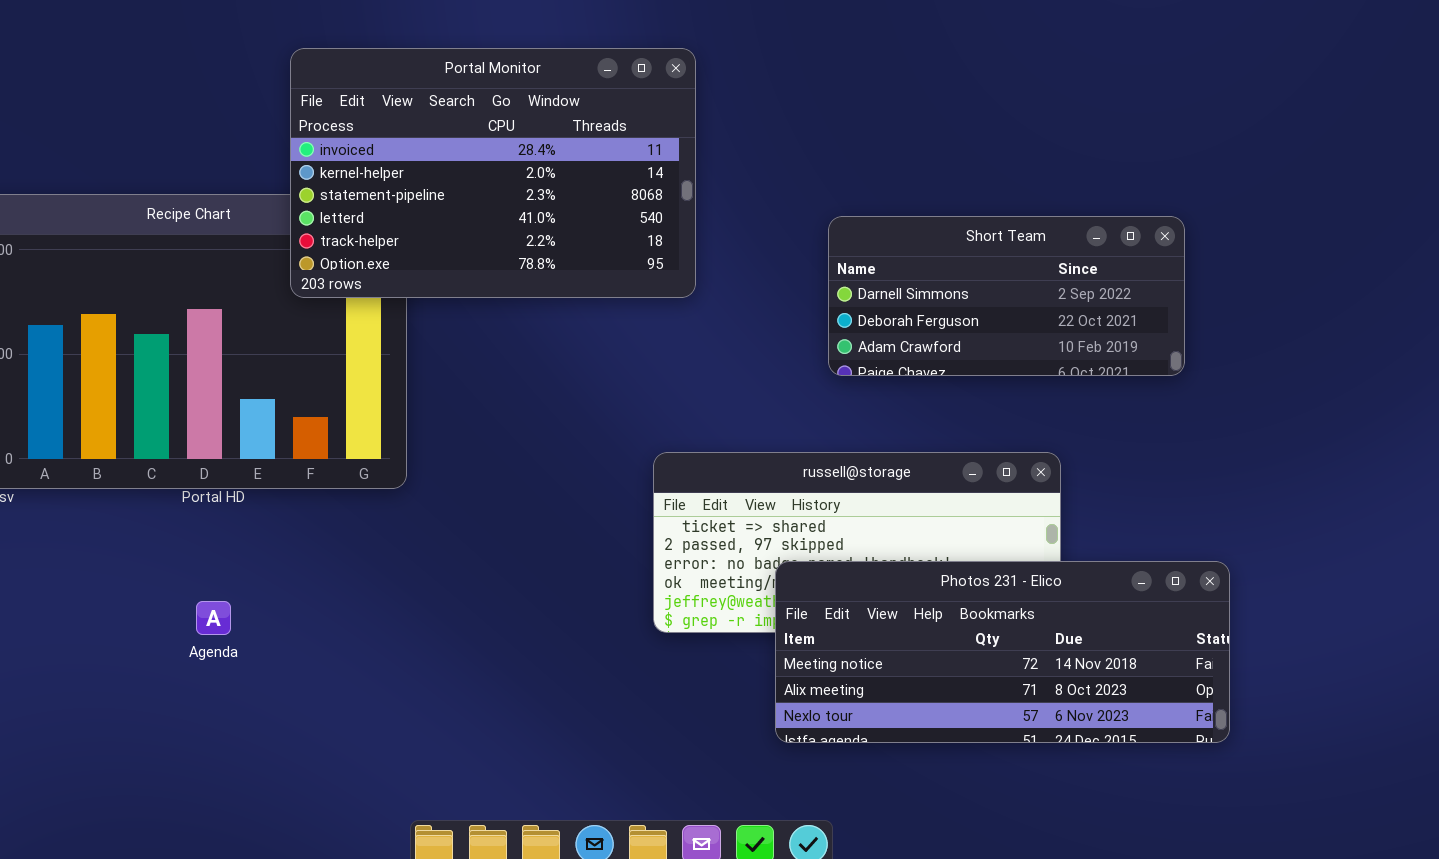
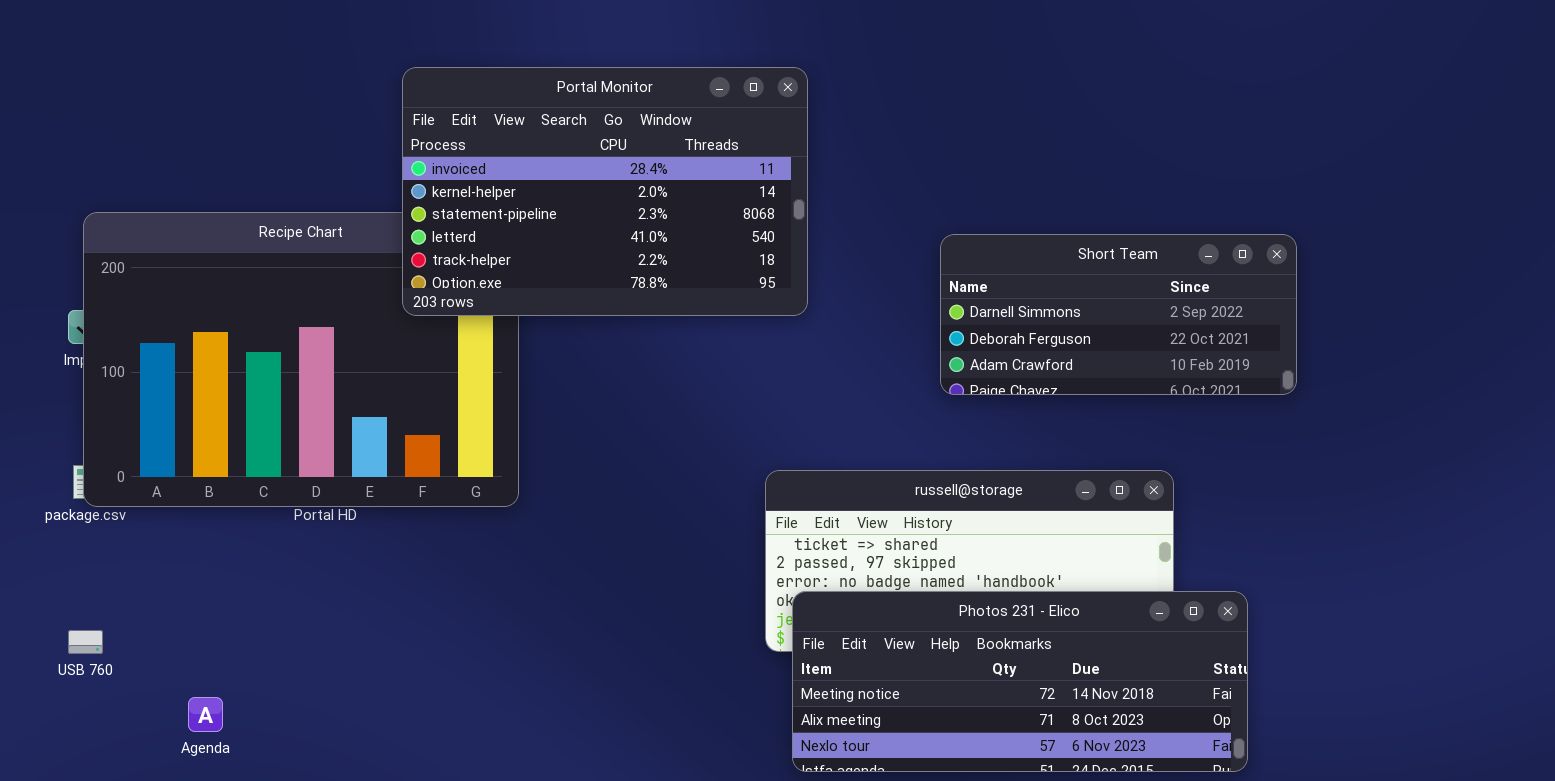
Photos 231 - Elico: [775,561,1230,743] -> [792,591,1248,772], moved
Agenda: [196,601,231,635] -> [188,697,223,732], moved

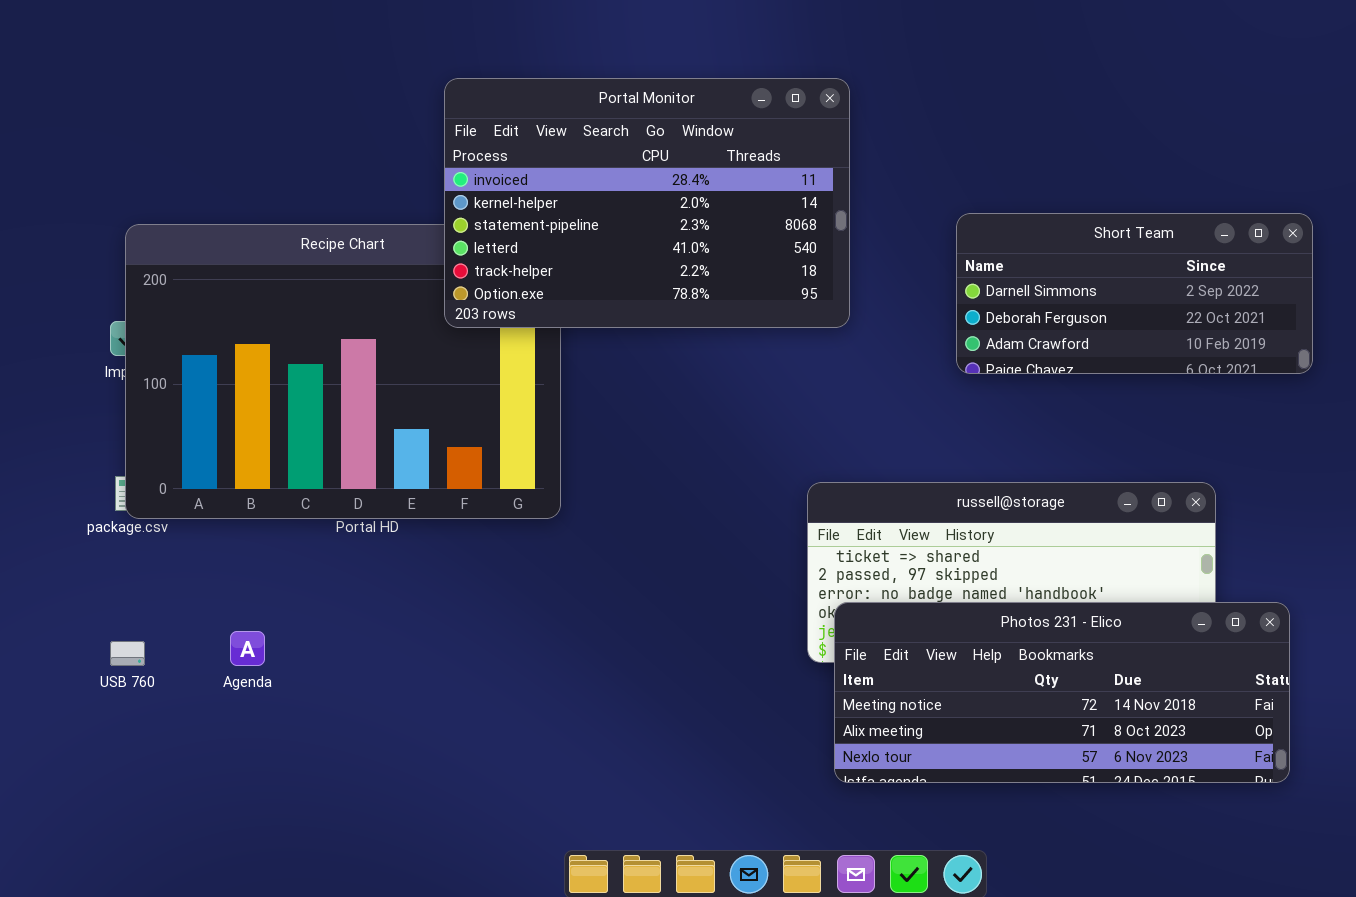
Short Team: [940,234,1297,395] -> [956,213,1313,374], moved
Agenda: [188,697,223,732] -> [230,631,265,666], moved

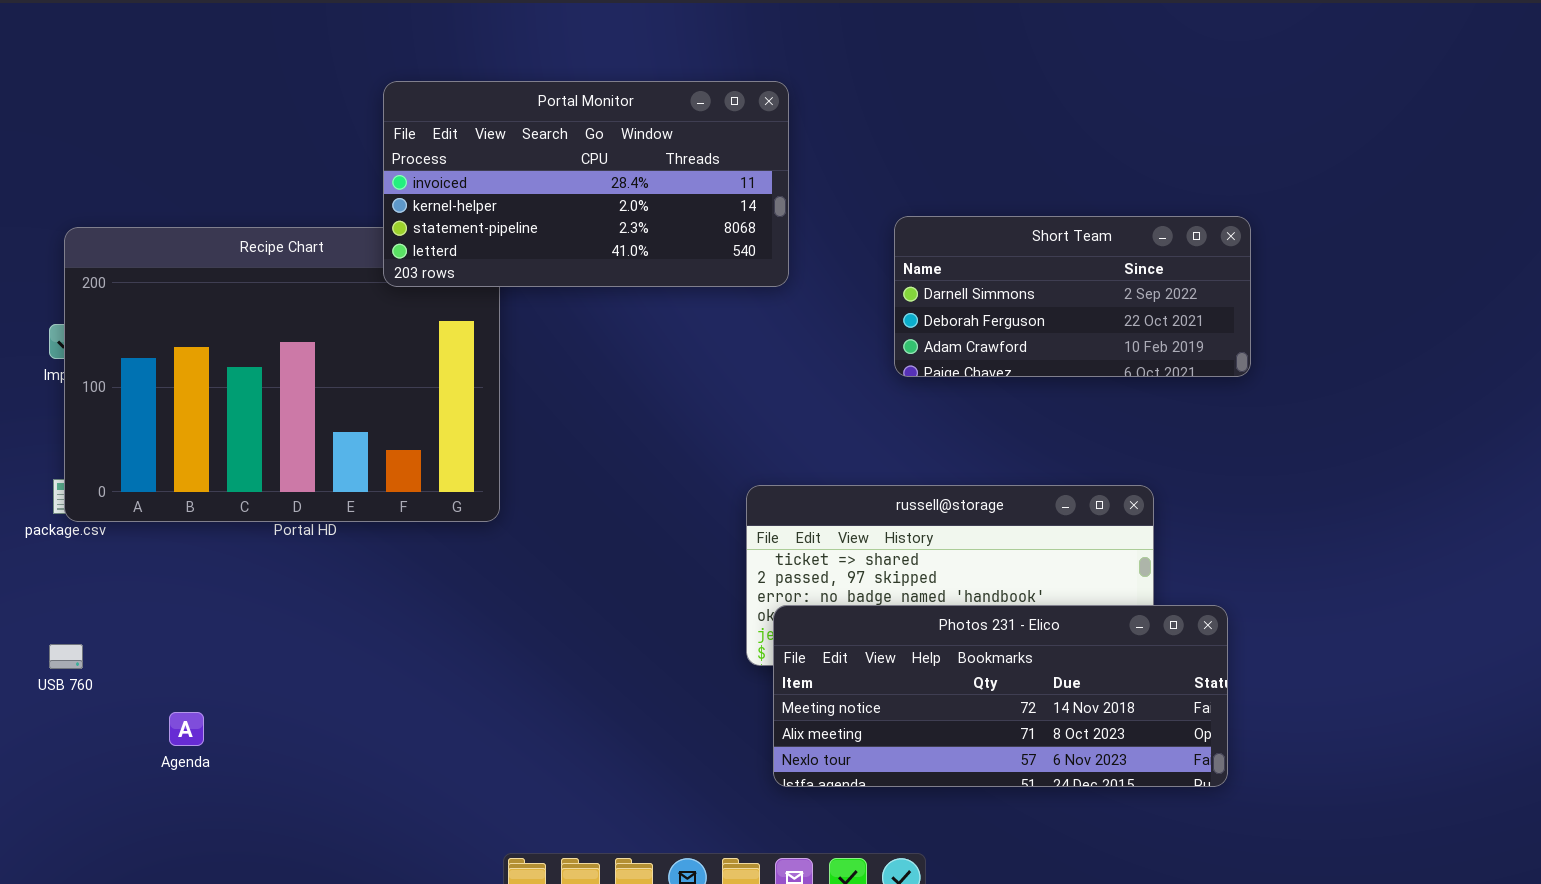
Portal Monitor: [444,78,850,328] -> [383,81,789,287], resized
Agenda: [230,631,265,666] -> [169,712,204,746], moved

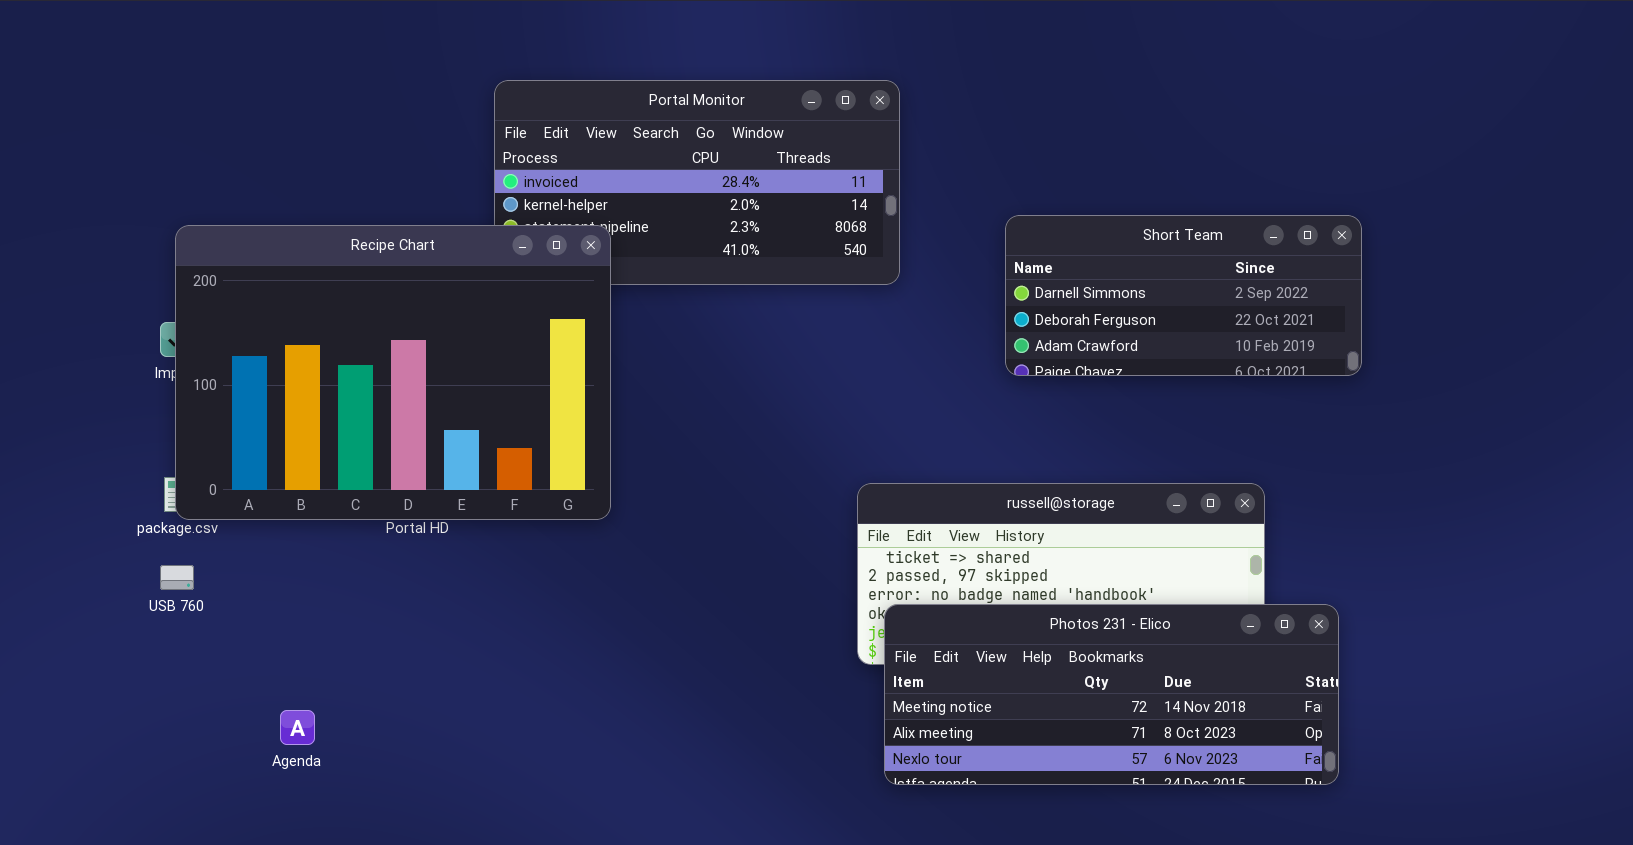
Recipe Chart: [64,227,500,522] -> [175,225,611,520], raised
USB 760: [49,644,83,669] -> [160,565,194,590], moved

